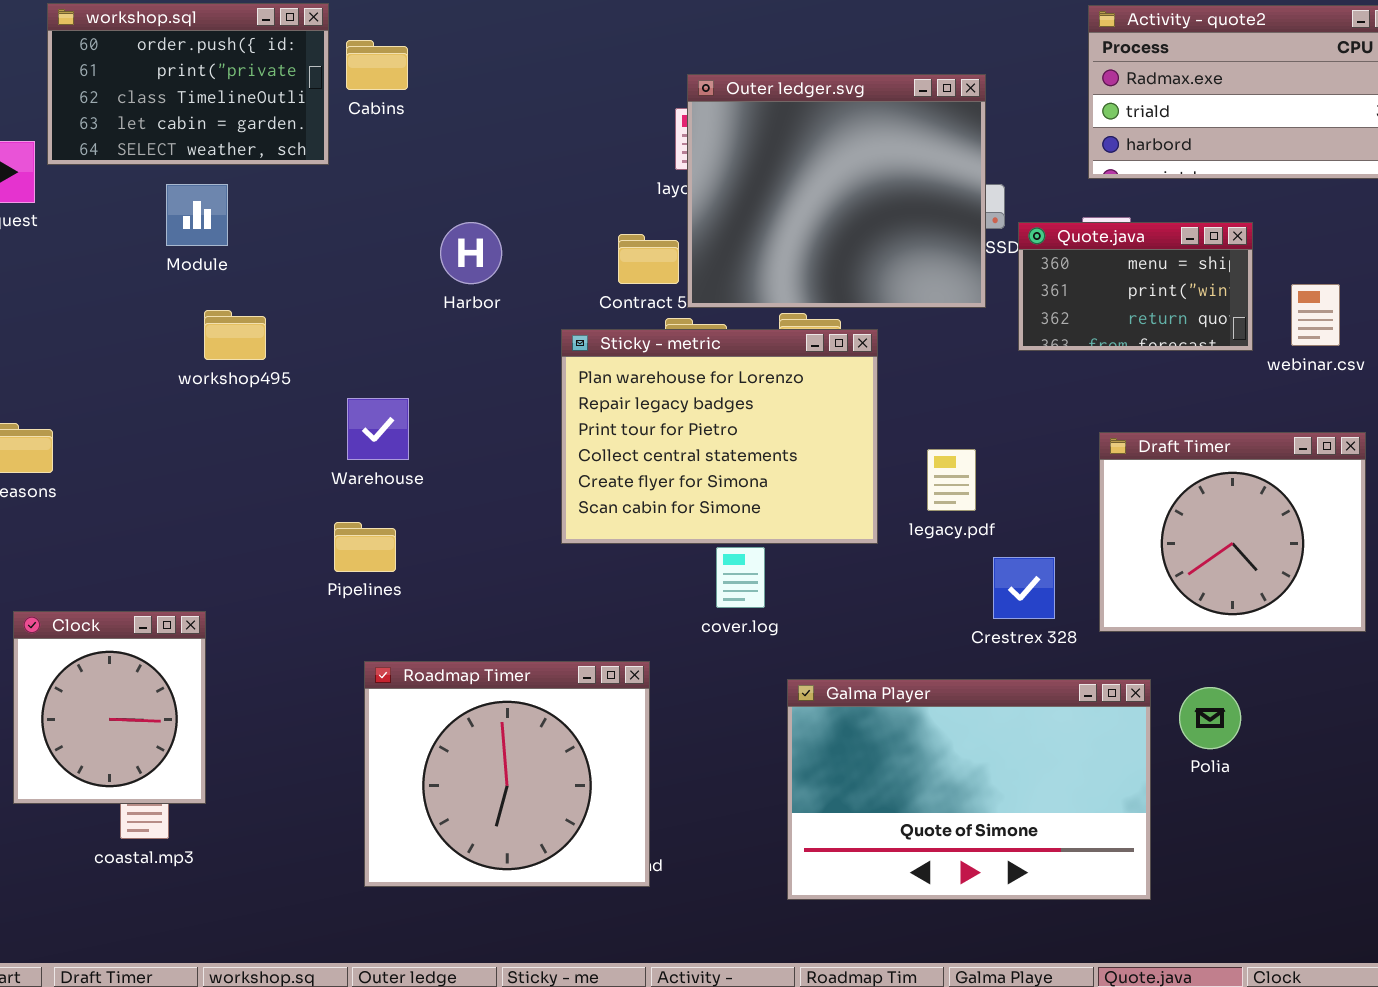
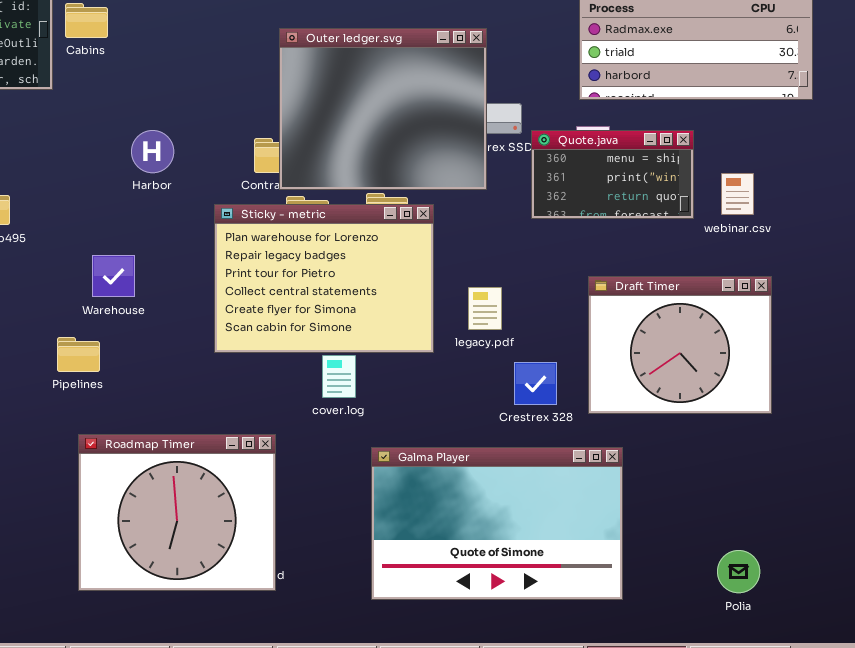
Outer ledger.svg: [687,74,986,308] -> [279,28,487,190], moved
Warehouse: [347,398,409,460] -> [92,255,135,297], moved
Polia: [1179,687,1241,749] -> [717,550,760,593], moved

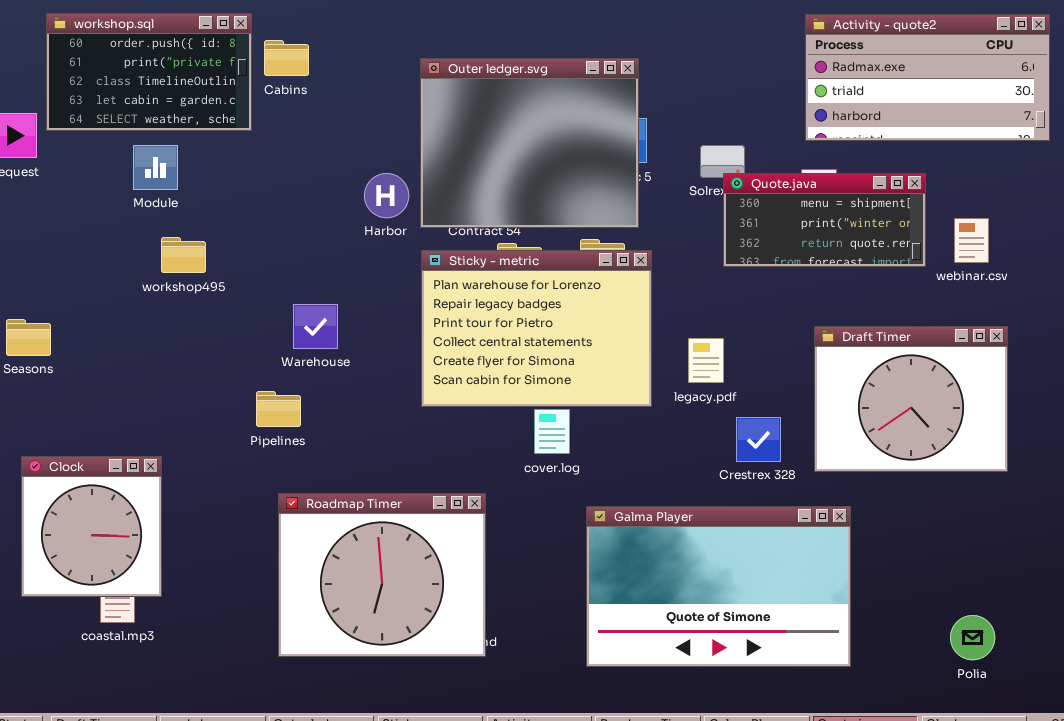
Outer ledger.svg: [279,28,487,190] -> [420,58,639,228], moved
Harbor: [131,130,174,173] -> [364,173,409,218], moved
Quote.java: [531,130,694,219] -> [723,173,926,267], resized

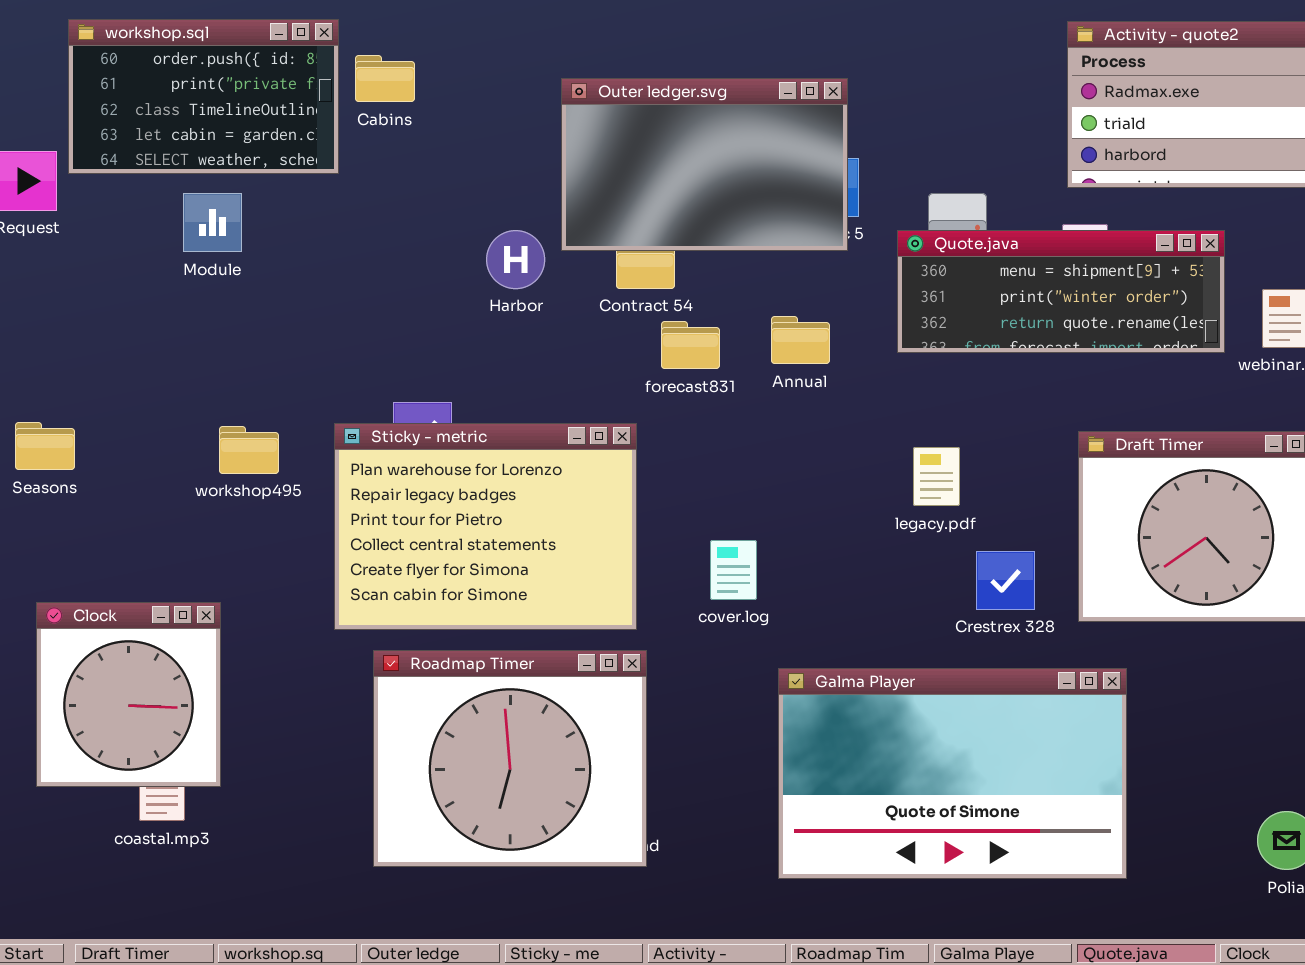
Outer ledger.svg: [420,58,639,228] -> [561,78,848,251], resized
Quote.java: [723,173,926,267] -> [897,230,1225,353], resized
workshop495: [161,237,206,273] -> [219,426,279,474], moved
Sticky - metric: [421,250,652,407] -> [334,423,637,630], moved

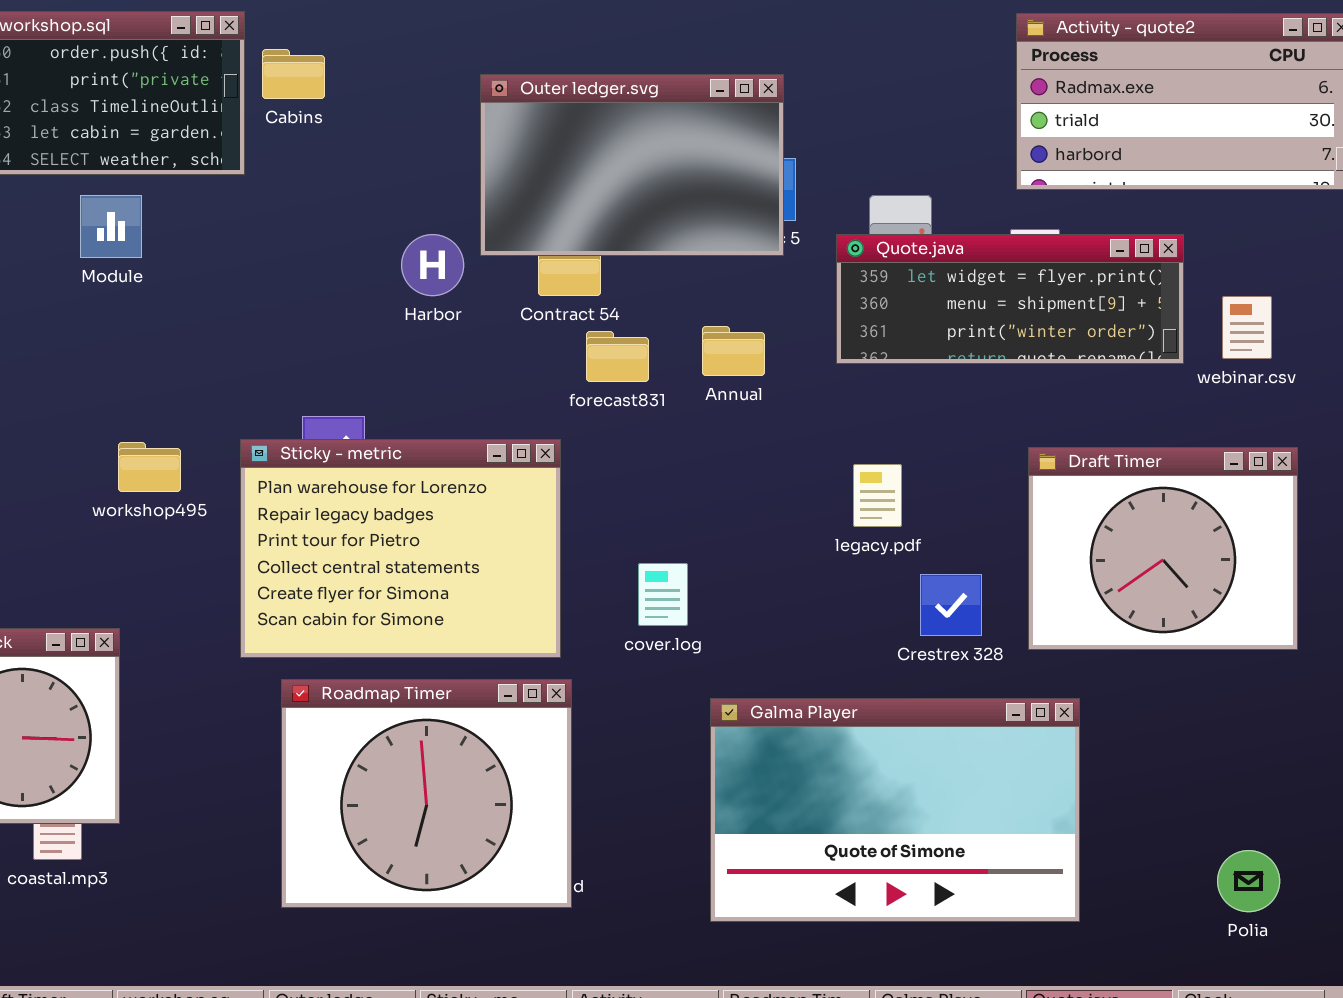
Quote.java: [897,230,1225,353] -> [836,234,1184,364], scrolled up 1 row

